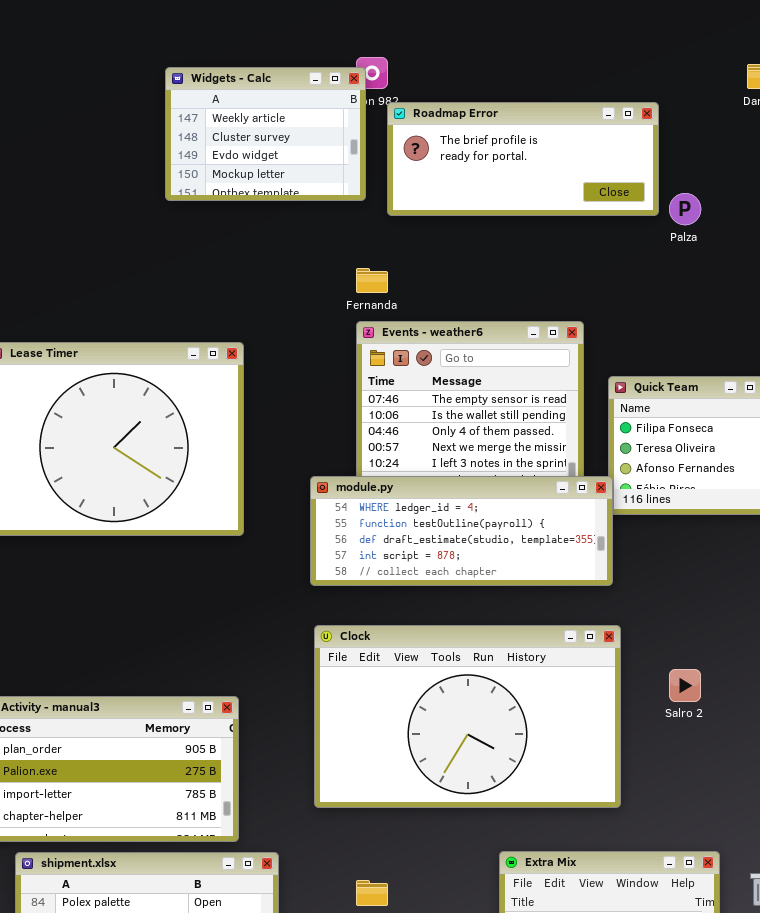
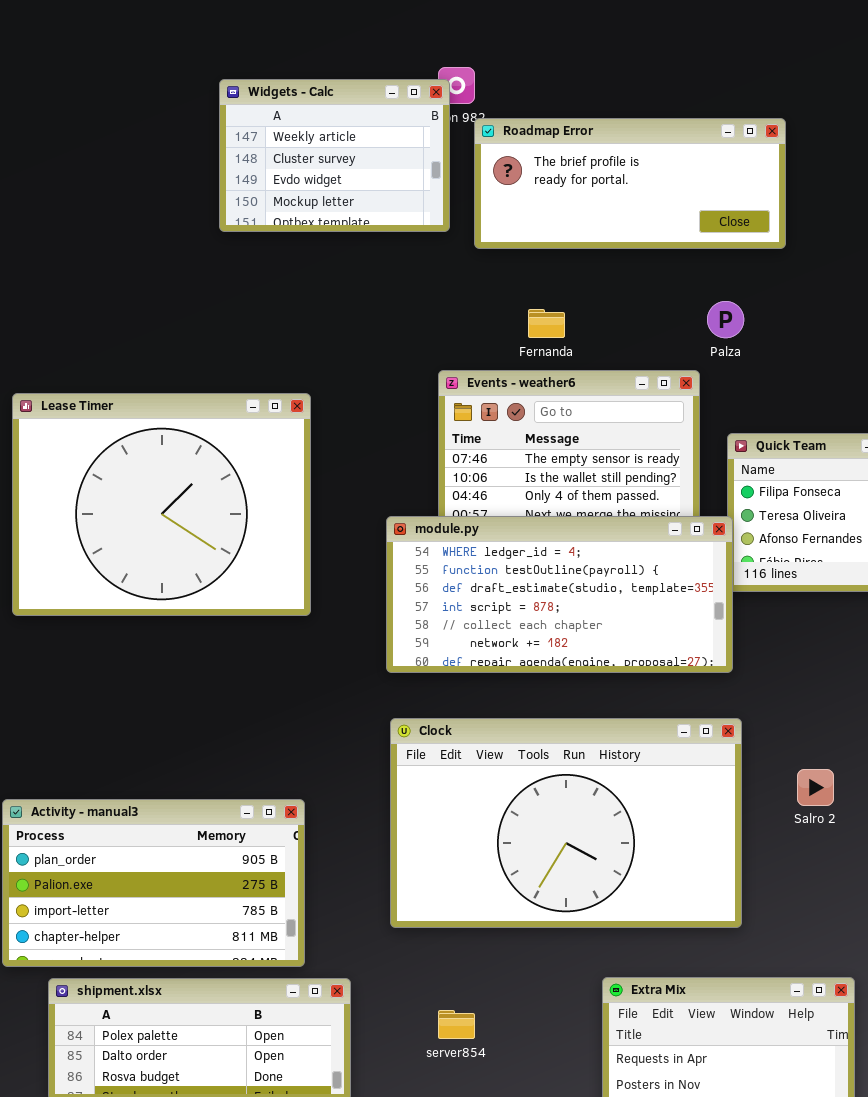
Palza: [669,193,701,225] -> [707,301,744,338], moved
Fernanda: [356,268,388,293] -> [528,309,565,338], moved
module.py: [310,476,613,586] -> [386,516,733,673], resized

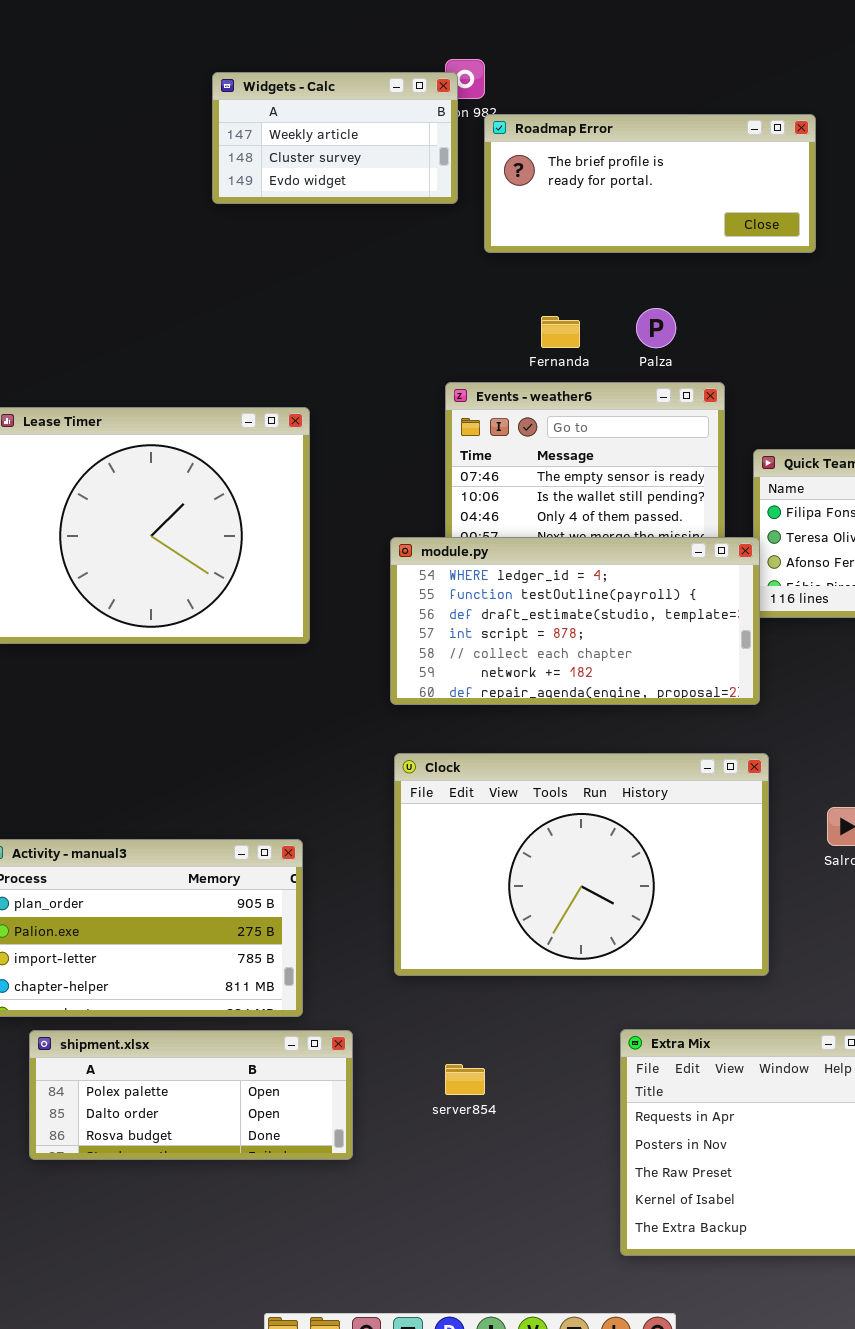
Widgets - Calc: [219,79,450,232] -> [212,72,458,204], resized
Palza: [707,301,744,338] -> [636,308,676,348], moved

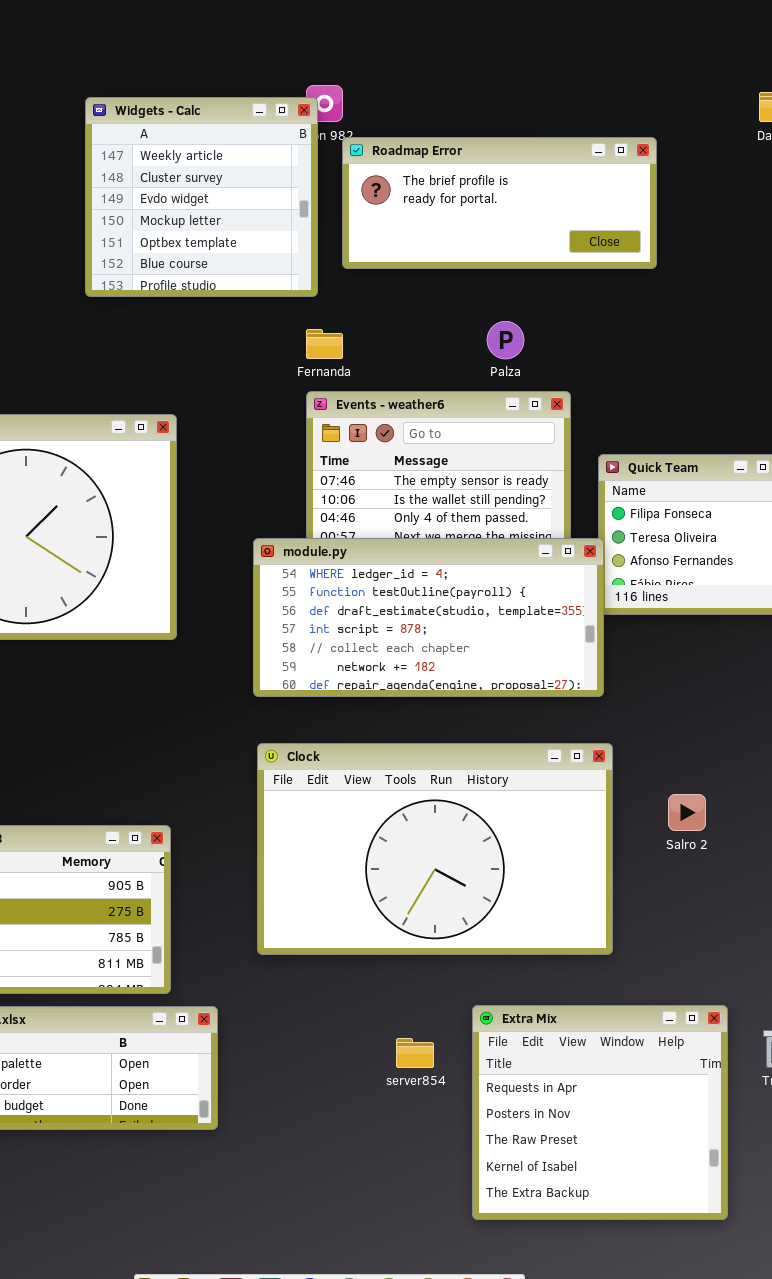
Widgets - Calc: [212,72,458,204] -> [85,97,318,297], resized
Fernanda: [541,316,580,348] -> [306,329,343,359], moved
server854: [445,1064,485,1095] -> [396,1038,434,1068], moved

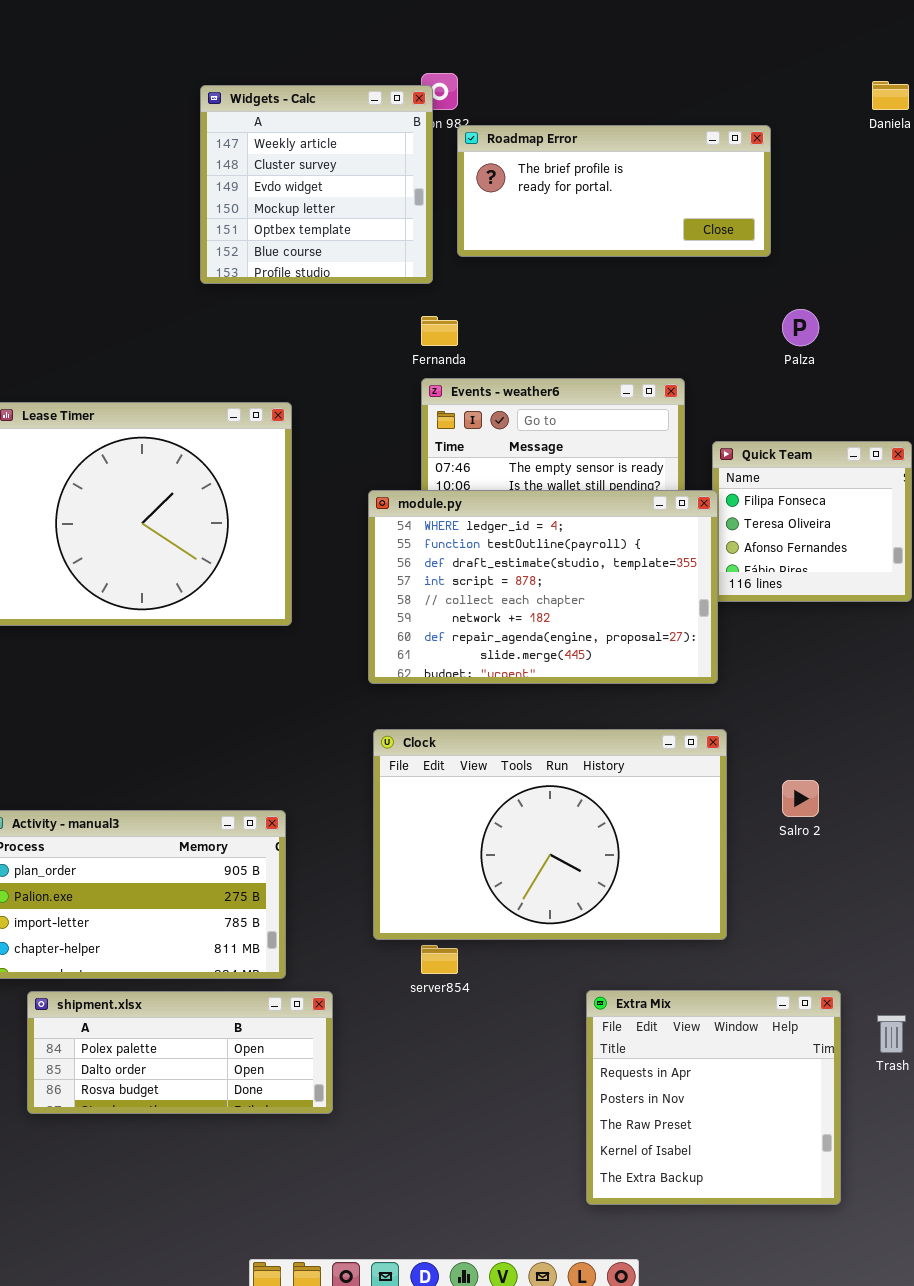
Palza: [487,321,524,359] -> [782,309,819,346], moved
module.py: [253,538,604,697] -> [368,490,718,684], resized
server854: [396,1038,434,1068] -> [421,945,458,974], moved

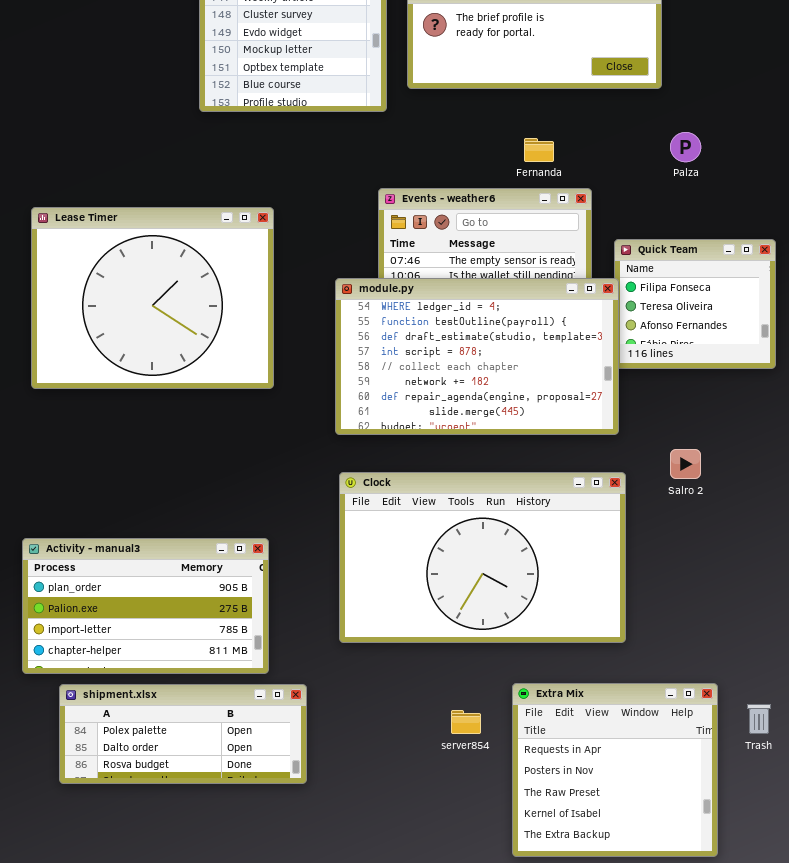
Fernanda: [421,316,458,346] -> [524,138,554,162], moved
Salro 2: [782,780,819,817] -> [670,449,701,479], moved
server854: [421,945,458,974] -> [451,710,481,734], moved

